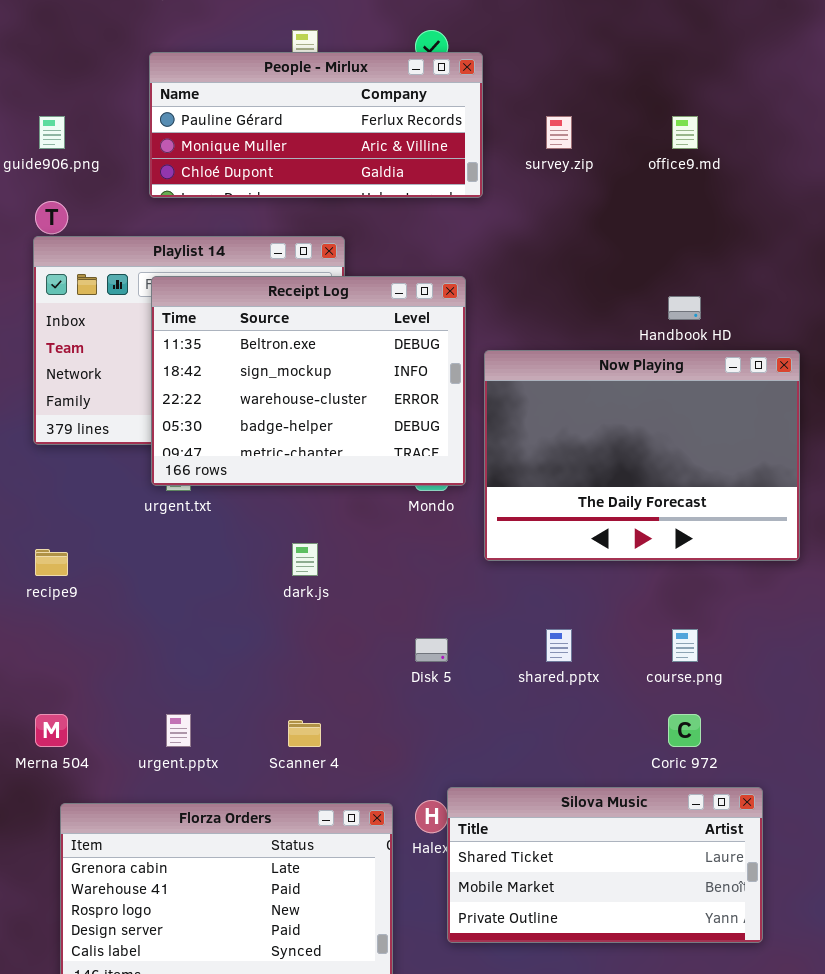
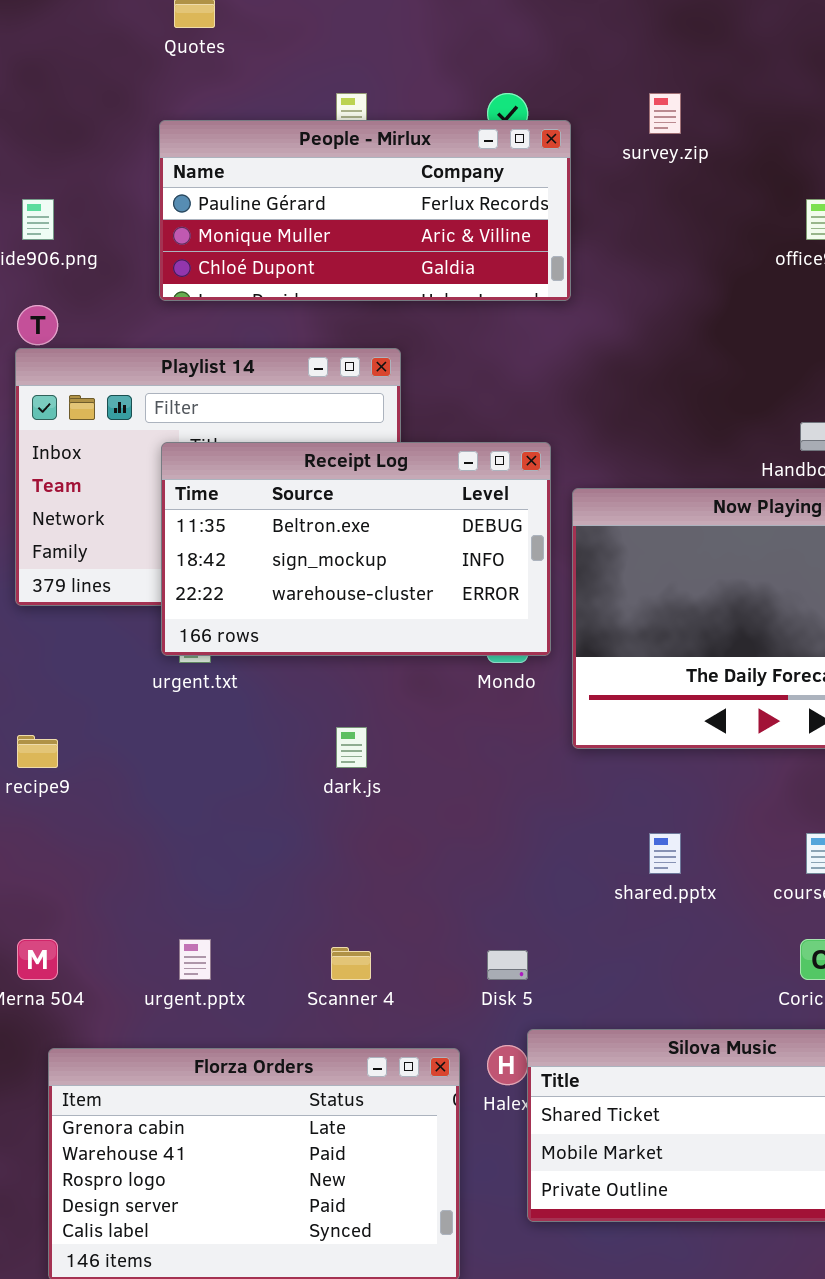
survey.zip: [546,116,572,149] -> [649,93,681,134], moved
Receipt Log: [151,276,466,486] -> [161,442,551,656], resized
Disk 5: [415,638,448,662] -> [487,950,528,980], moved

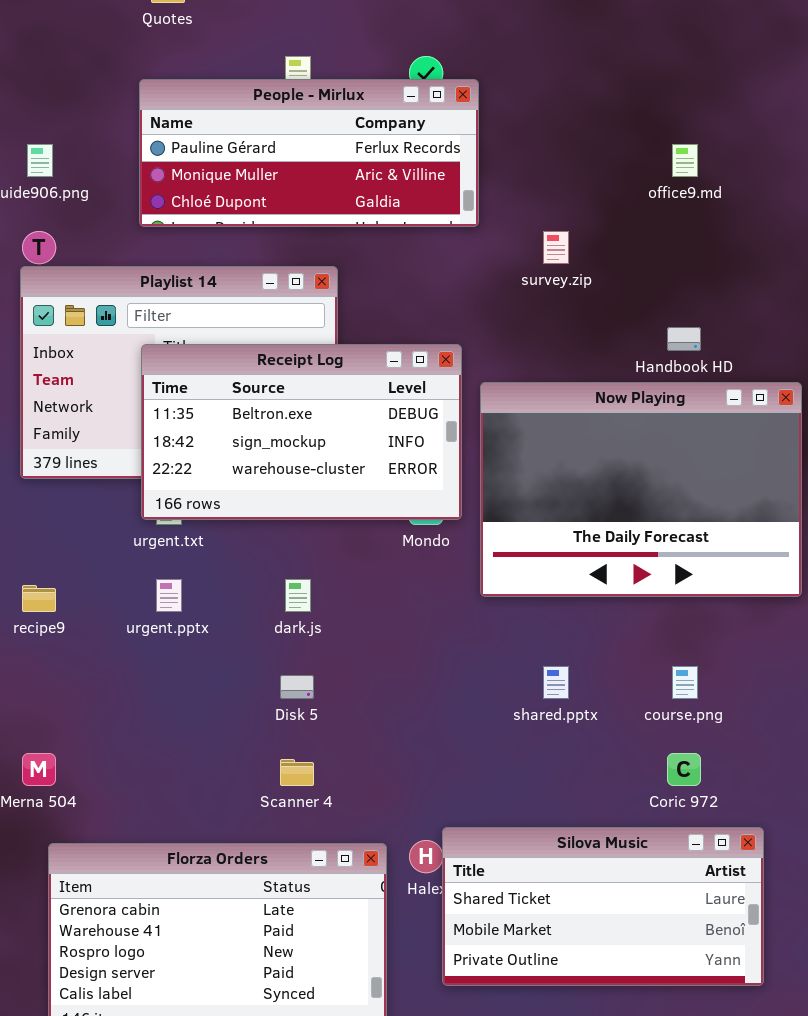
survey.zip: [649,93,681,134] -> [543,231,569,264], moved
urgent.pptx: [179,939,211,980] -> [156,579,182,612], moved
Disk 5: [487,950,528,980] -> [280,675,314,699], moved

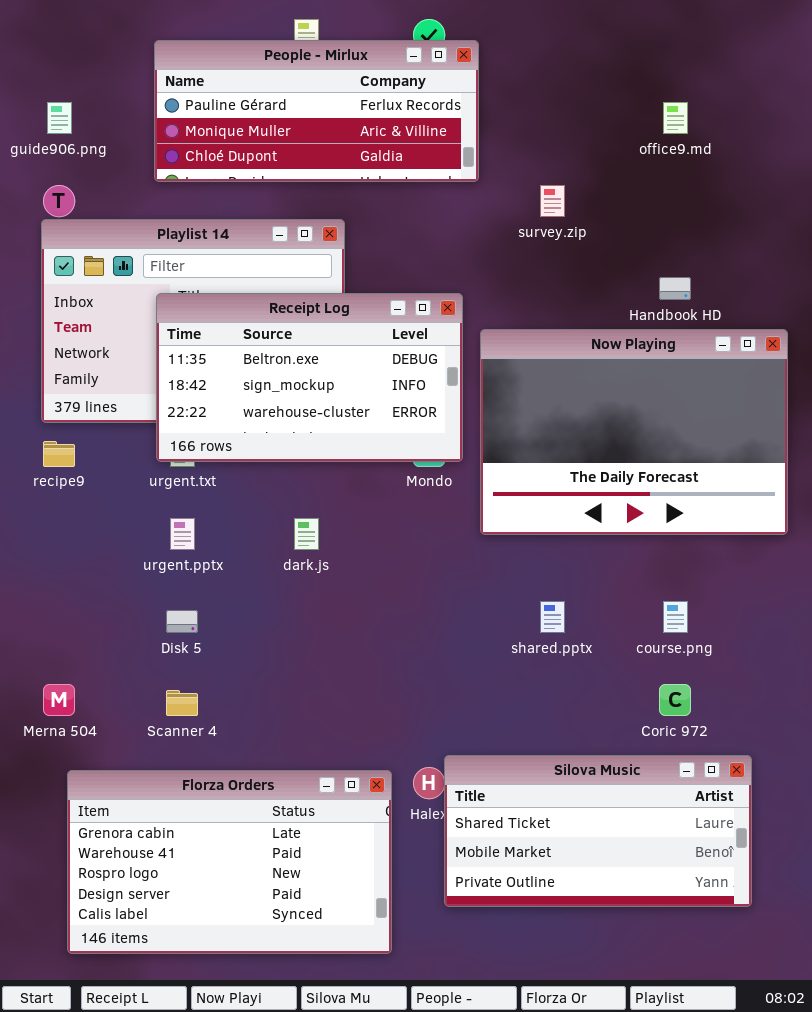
recipe9: [22,585,56,612] -> [43,441,75,467], moved
Disk 5: [280,675,314,699] -> [166,610,198,633], moved
Scanner 4: [280,759,314,786] -> [166,690,198,716], moved

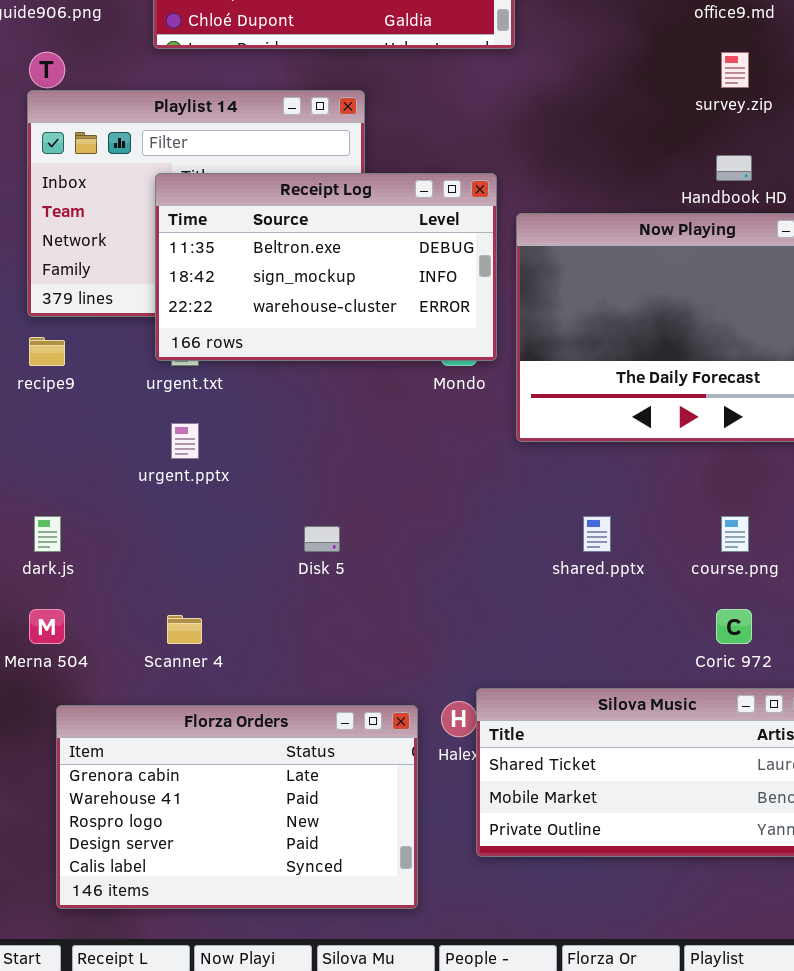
survey.zip: [540,185,565,217] -> [721,52,749,88], moved
dark.js: [294,518,319,550] -> [34,516,61,552], moved
Disk 5: [166,610,198,633] -> [304,526,340,552], moved

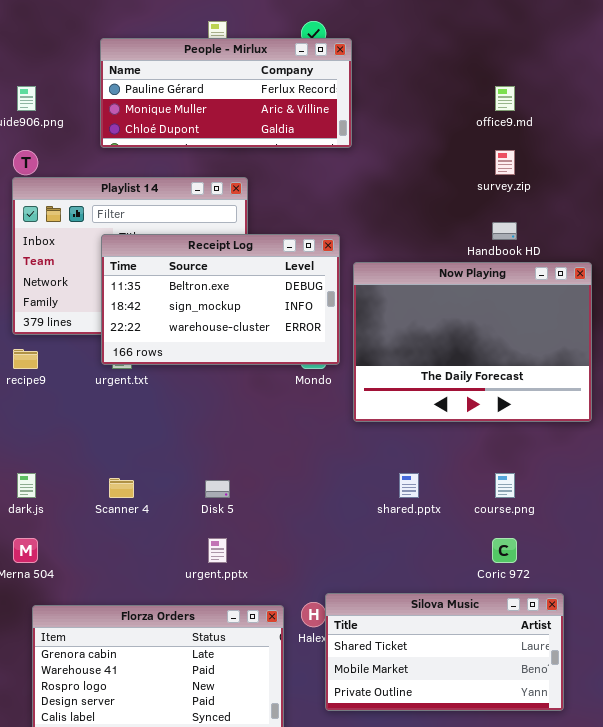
urgent.pptx: [171,423,199,459] -> [208,538,227,563], moved
Scanner 4: [167,615,202,644] -> [109,478,134,498], moved

